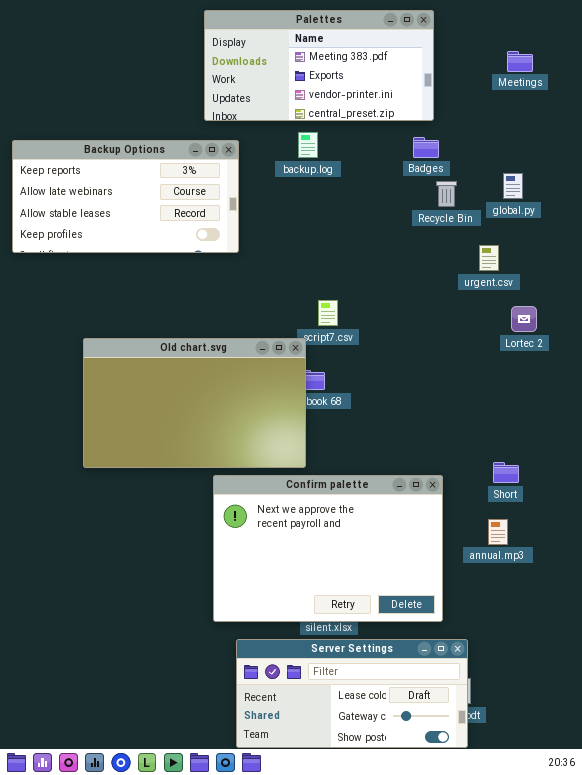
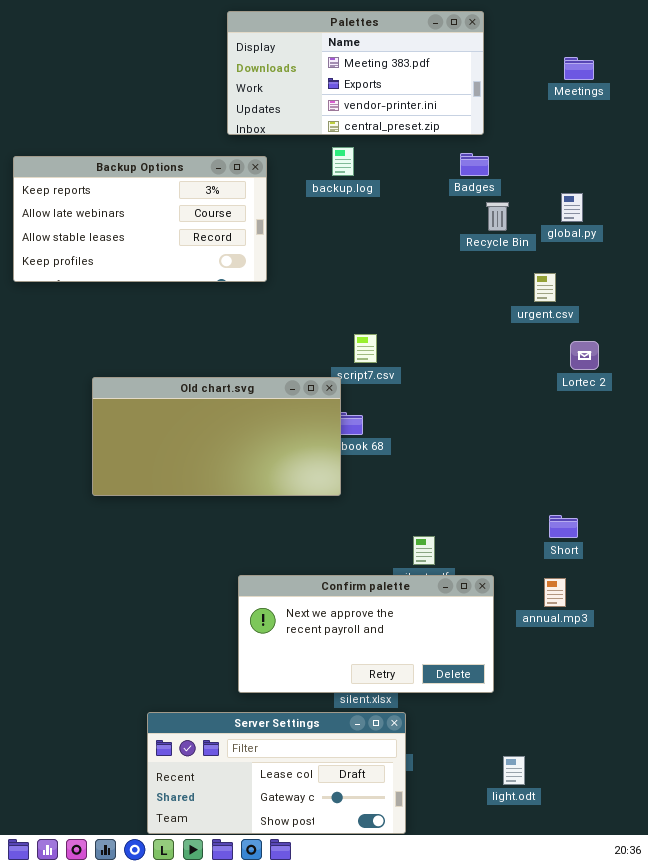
Old chart.svg: [83,338,306,468] -> [92,377,341,496], resized
Confirm palette: [213,475,443,622] -> [238,575,494,693], resized
Server Settings: [236,639,468,748] -> [147,712,406,834], moved

